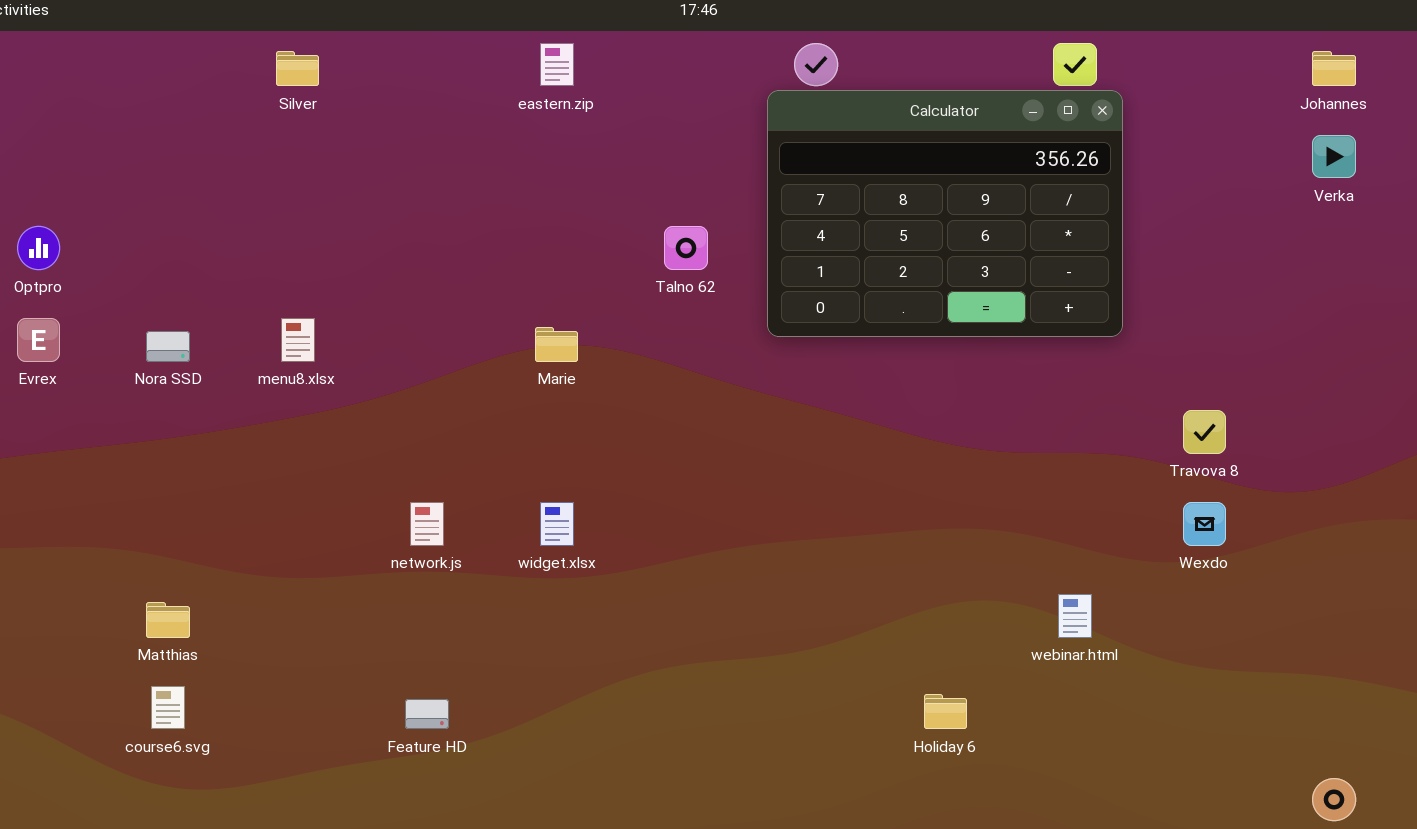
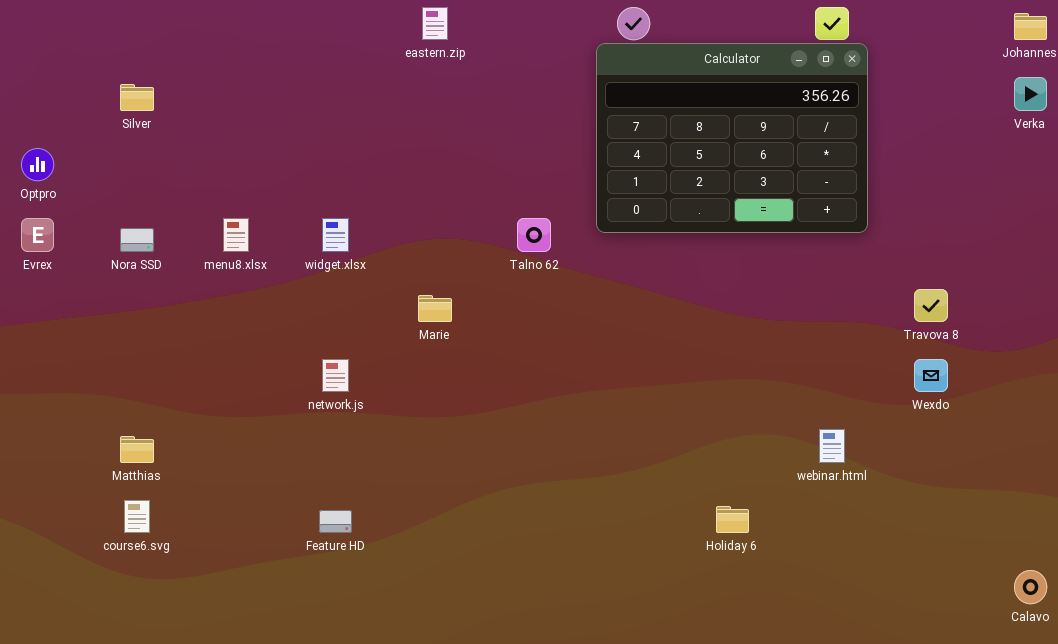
Silver: [276,51,319,86] -> [120,84,154,111], moved
Talno 62: [664,226,708,270] -> [517,218,551,252], moved
Marie: [535,327,578,362] -> [418,295,452,322], moved
widget.xlsx: [540,502,574,546] -> [322,218,349,252], moved

